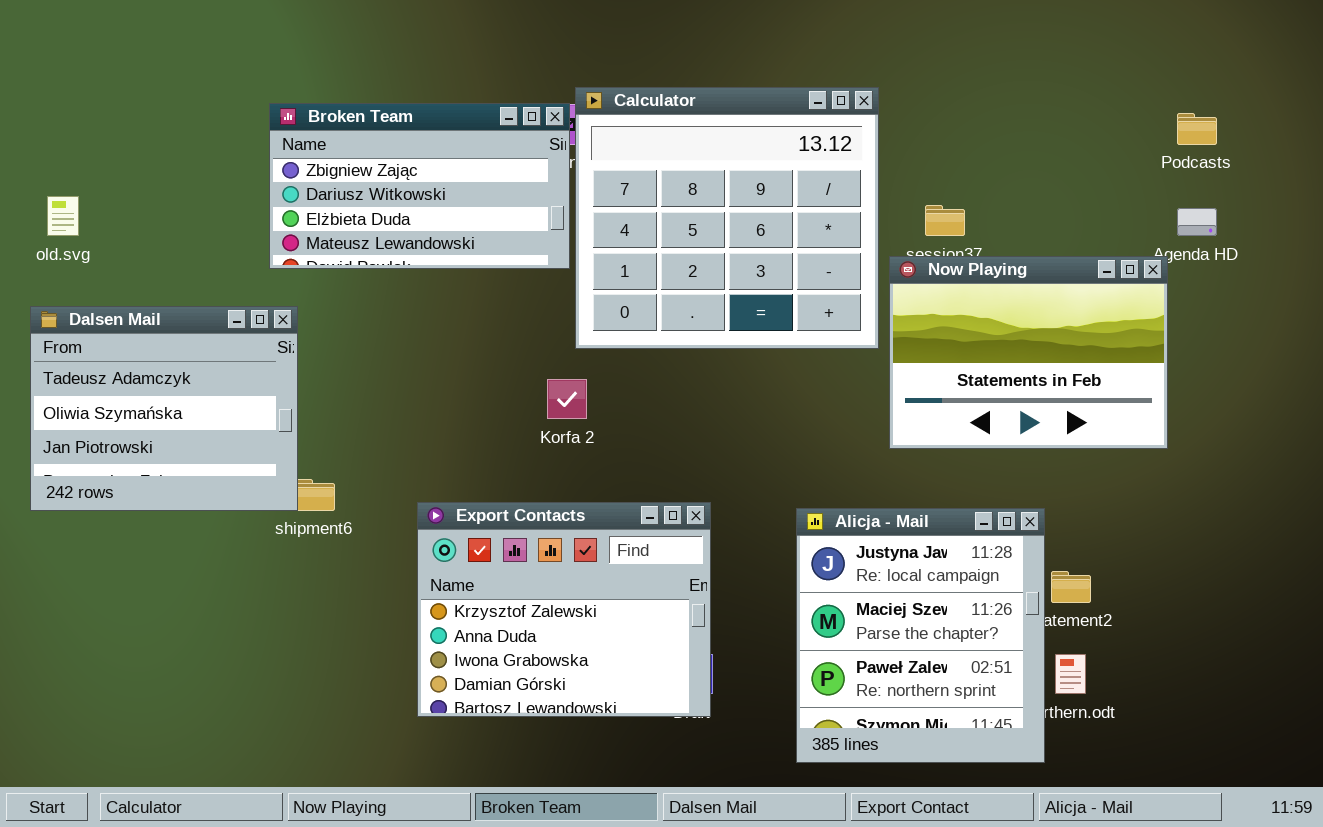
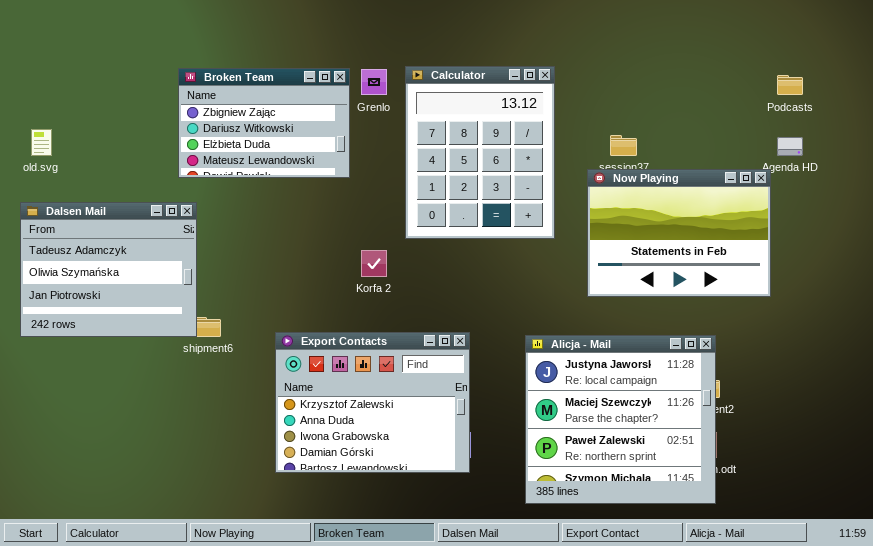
Calculator: [575,87,879,349] -> [405,66,555,239], moved, resized
Broken Team: [269,103,570,269] -> [178,68,350,178], resized
Alicja - Mail: [796,508,1045,763] -> [525,335,716,504], resized

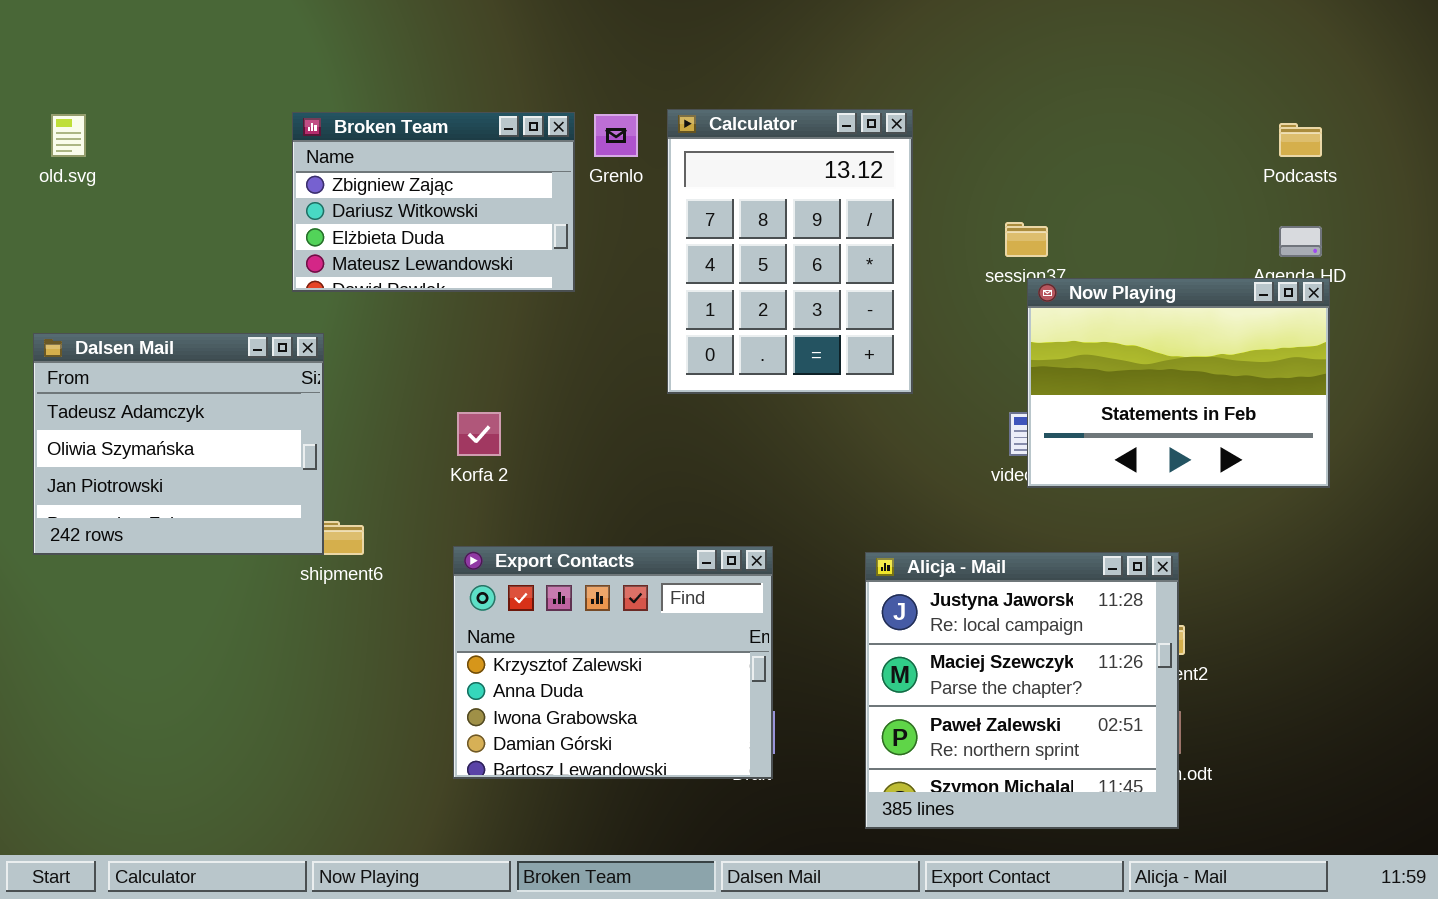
old.svg: [31,129,52,156] -> [51,114,86,157], moved
Now Playing: [587,169,771,297] -> [1027,278,1330,488], moved
Korfa 2: [361,250,387,277] -> [457,412,501,456], moved

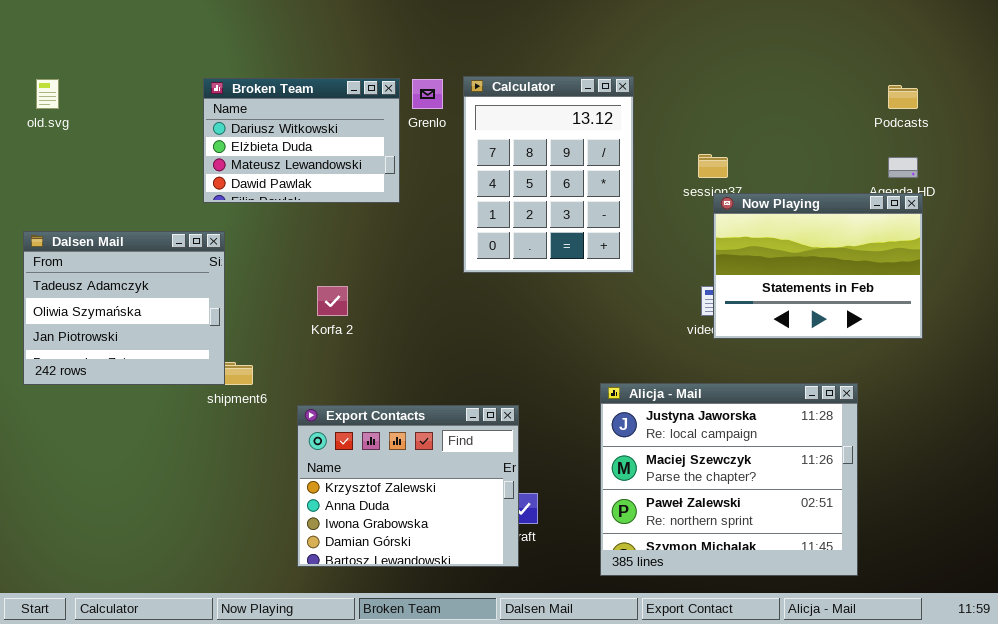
Broken Team: [292,112,575,292] -> [203,78,400,203], scrolled down 1 row
Export Contacts: [453,546,773,779] -> [297,405,519,567], moved
Alicja - Mail: [865,552,1179,829] -> [600,383,858,576], resized

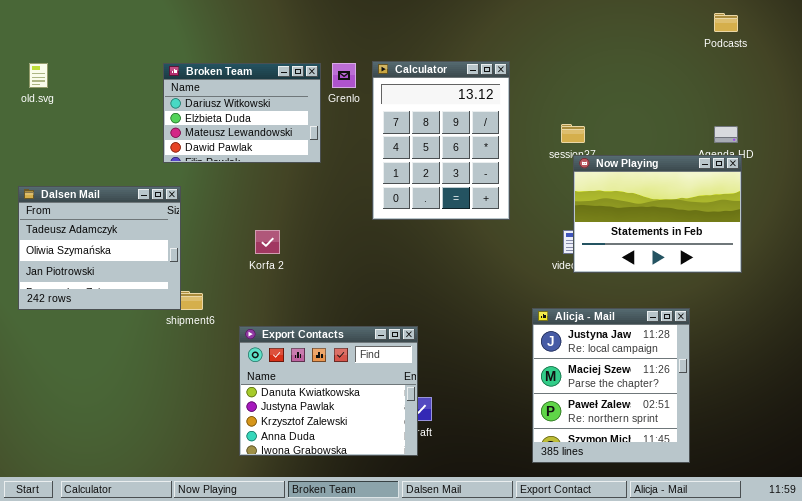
Podcasts: [888,85,918,109] -> [714,13,738,32], moved
Alicja - Mail: [600,383,858,576] -> [532,308,690,463], resized
Export Contacts: [297,405,519,567] -> [239,326,418,456], scrolled up 2 rows

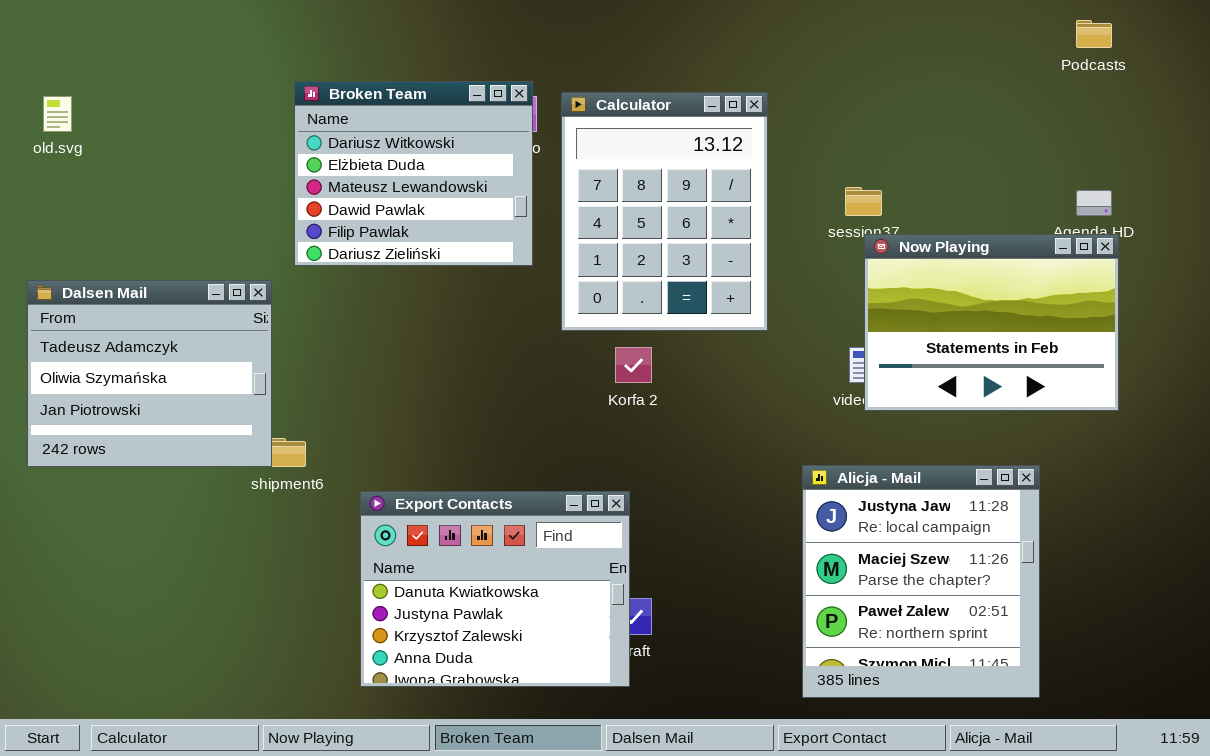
Broken Team: [163,63,321,163] -> [294,81,533,266], moved, resized
Korfa 2: [255,230,280,254] -> [615,347,652,383], moved

